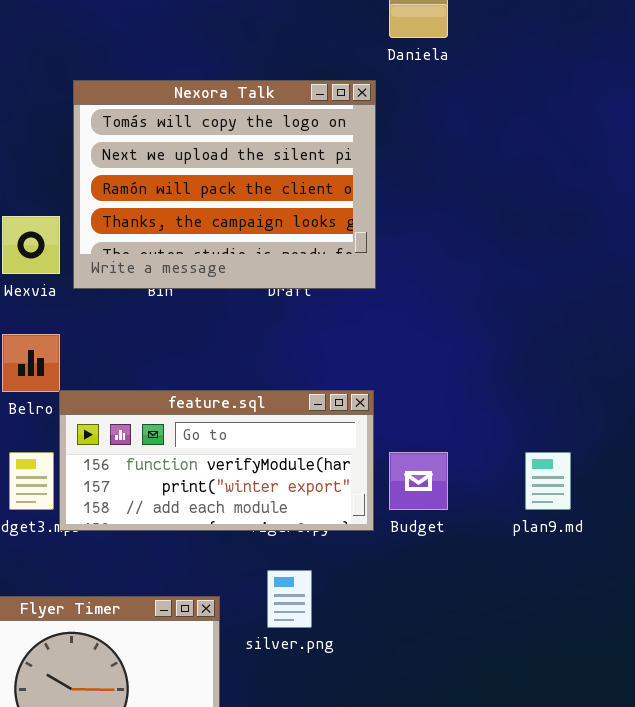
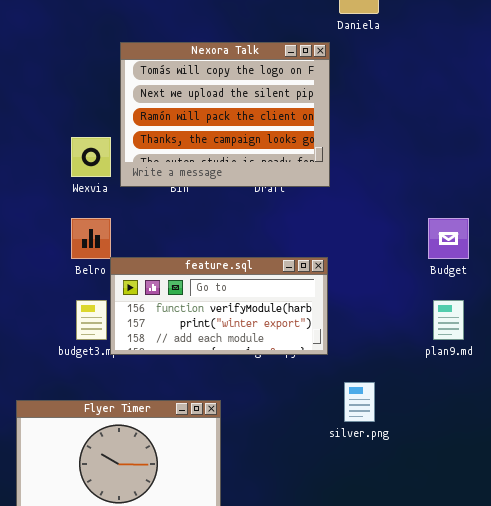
Budget: [389,452,448,510] -> [428,218,469,259], moved
silver.png: [267,570,312,628] -> [344,382,375,422], moved

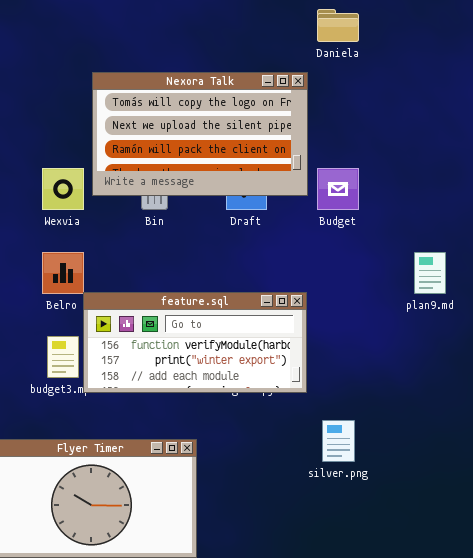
Nexora Talk: [120,42,330,187] -> [92,72,308,196], resized
Budget: [428,218,469,259] -> [317,168,359,210], moved
plan9.md: [433,300,464,340] -> [414,252,446,294], moved

